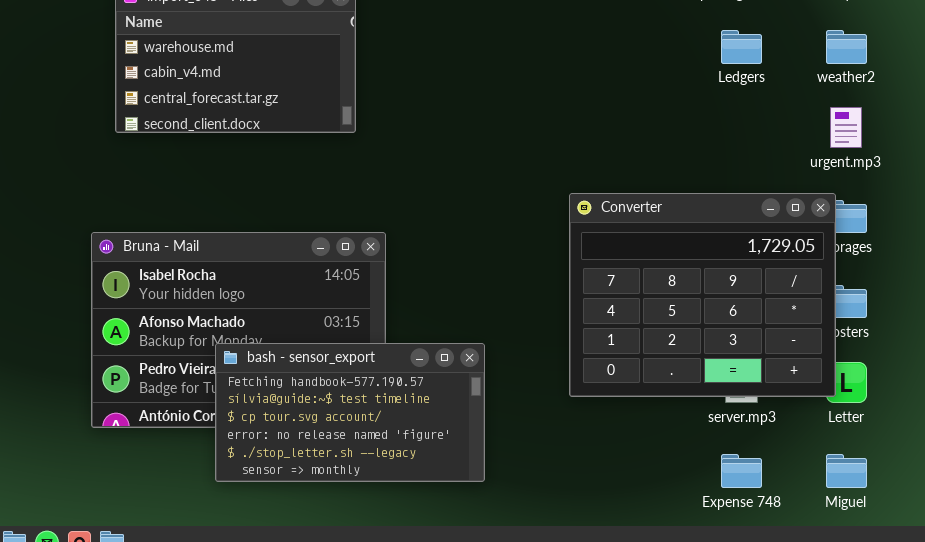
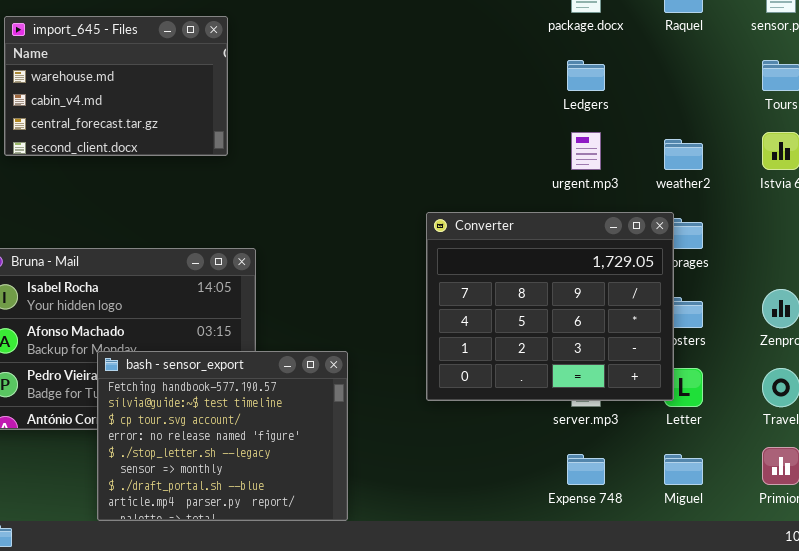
weather2: [826,30,867,64] -> [664,139,703,170], moved
urgent.mp3: [830,107,862,148] -> [571,132,601,170], moved
bash - sensor_export: [215,343,485,482] -> [97,351,348,521], resized

